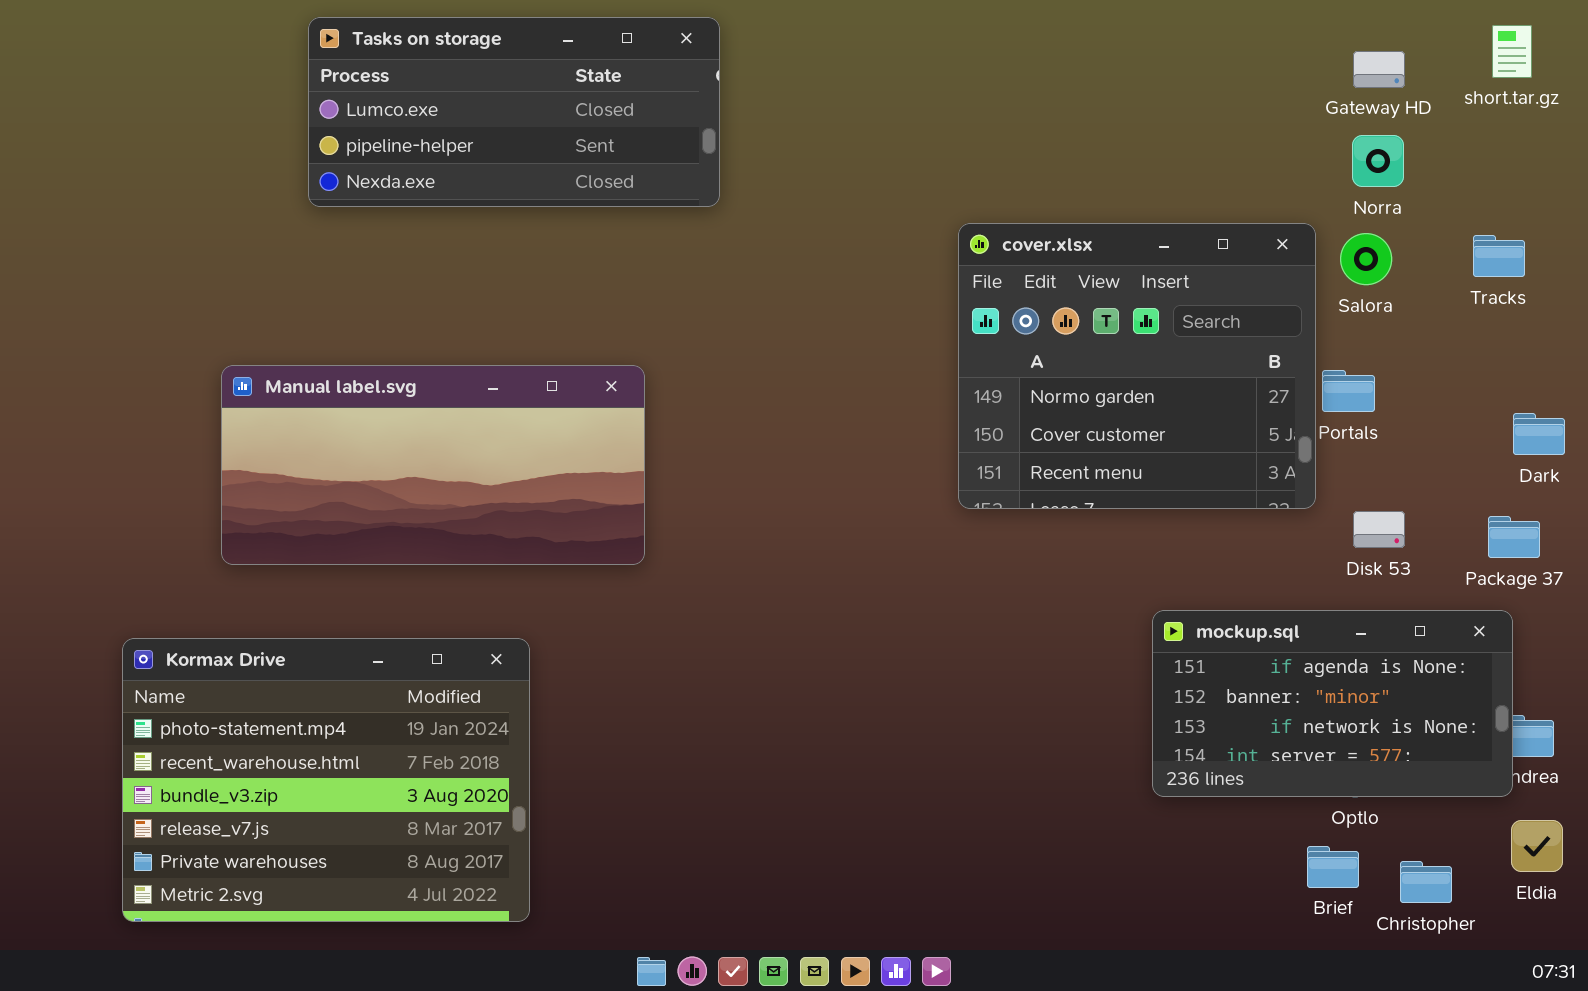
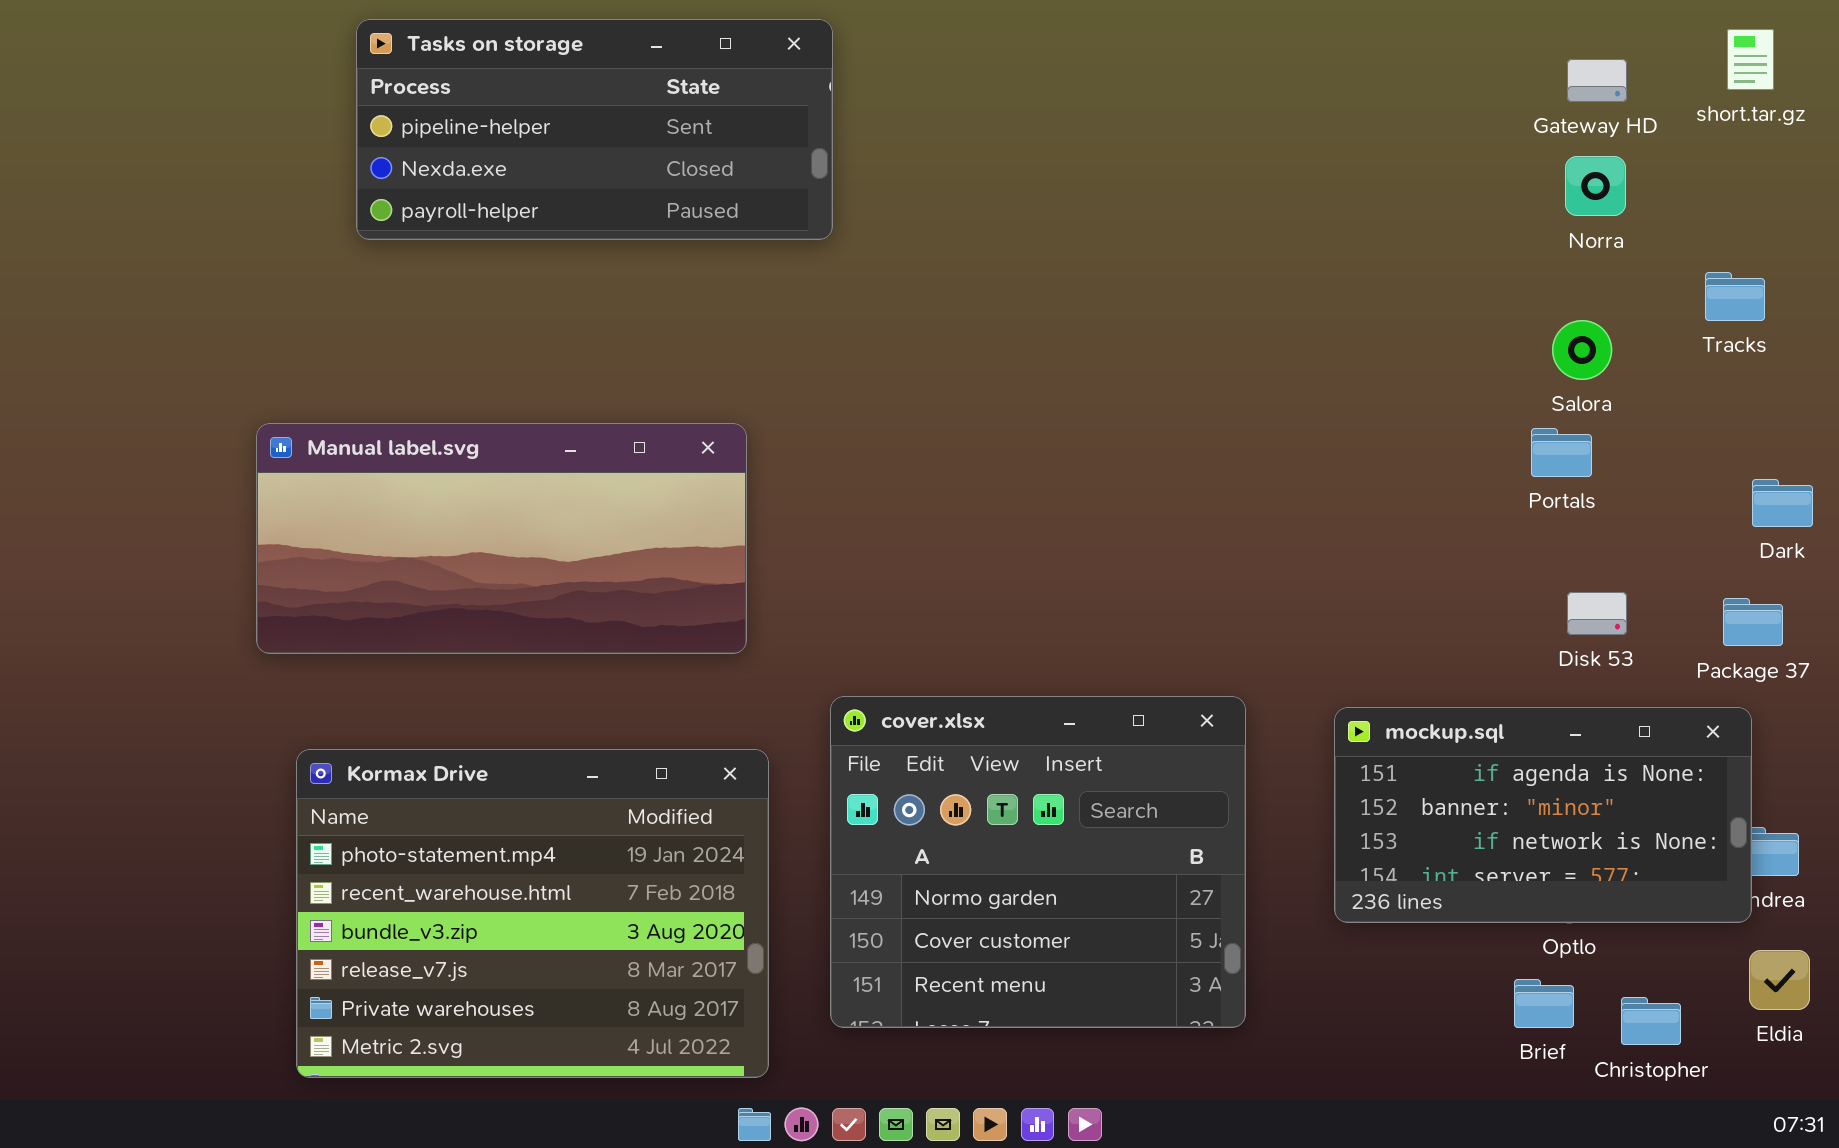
Tasks on storage: [308,17,720,207] -> [356,19,833,240], scrolled down 1 row
cover.xlsx: [958,223,1316,509] -> [830,696,1246,1028], moved
Salora: [1340,233,1392,285] -> [1552,320,1612,380], moved
Kormax Drive: [122,638,530,922] -> [296,749,769,1078], moved

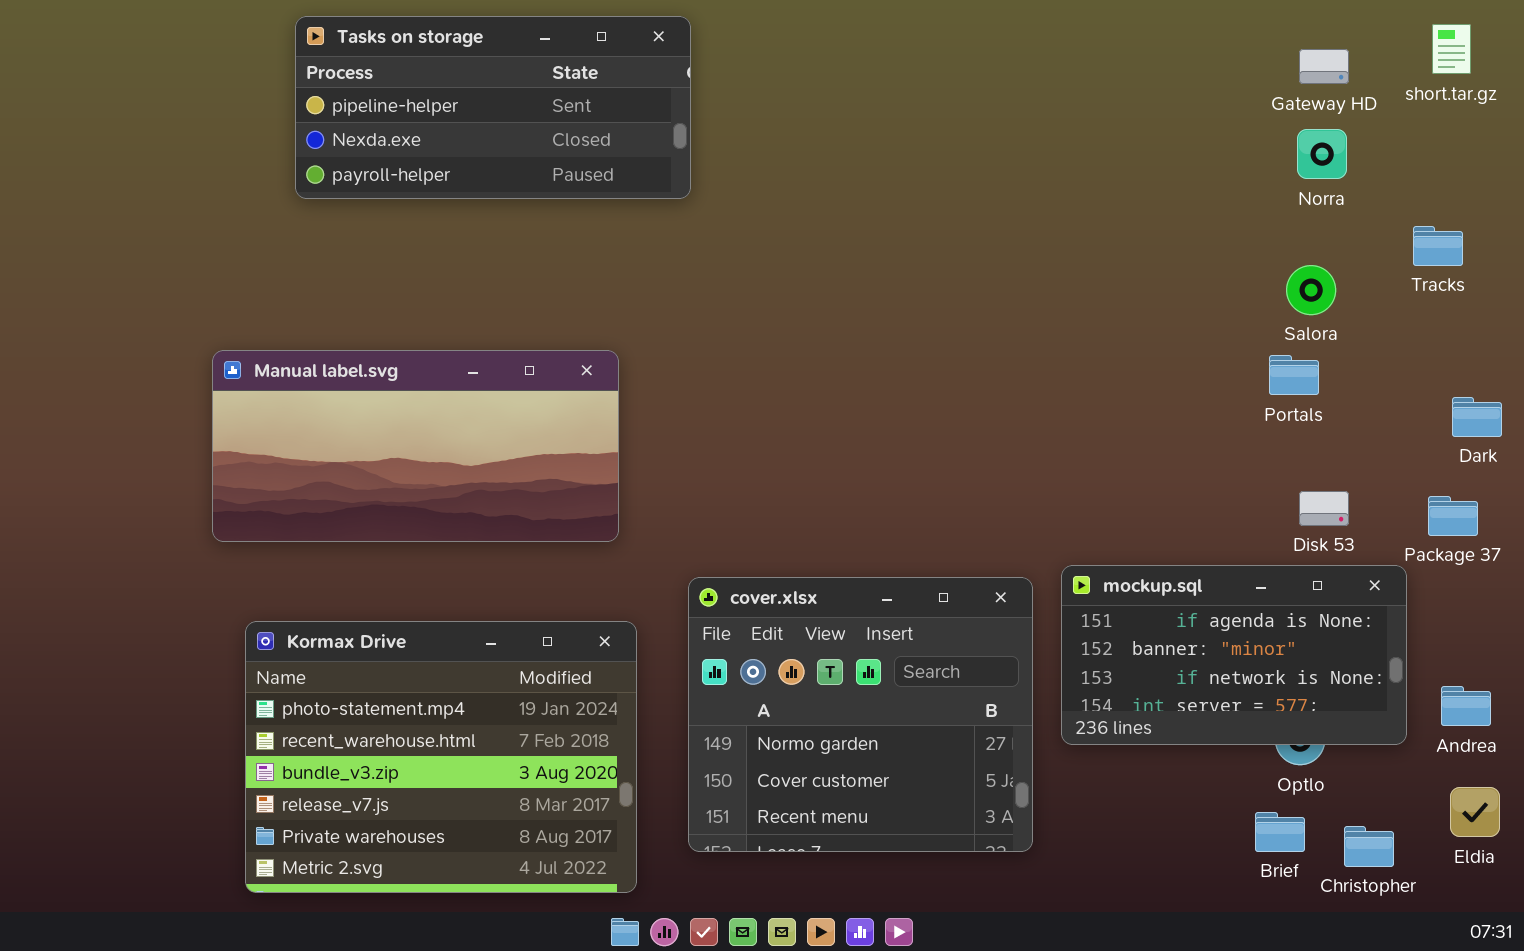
mockup.sql: [1334,707,1752,923] -> [1061,565,1407,745], moved

